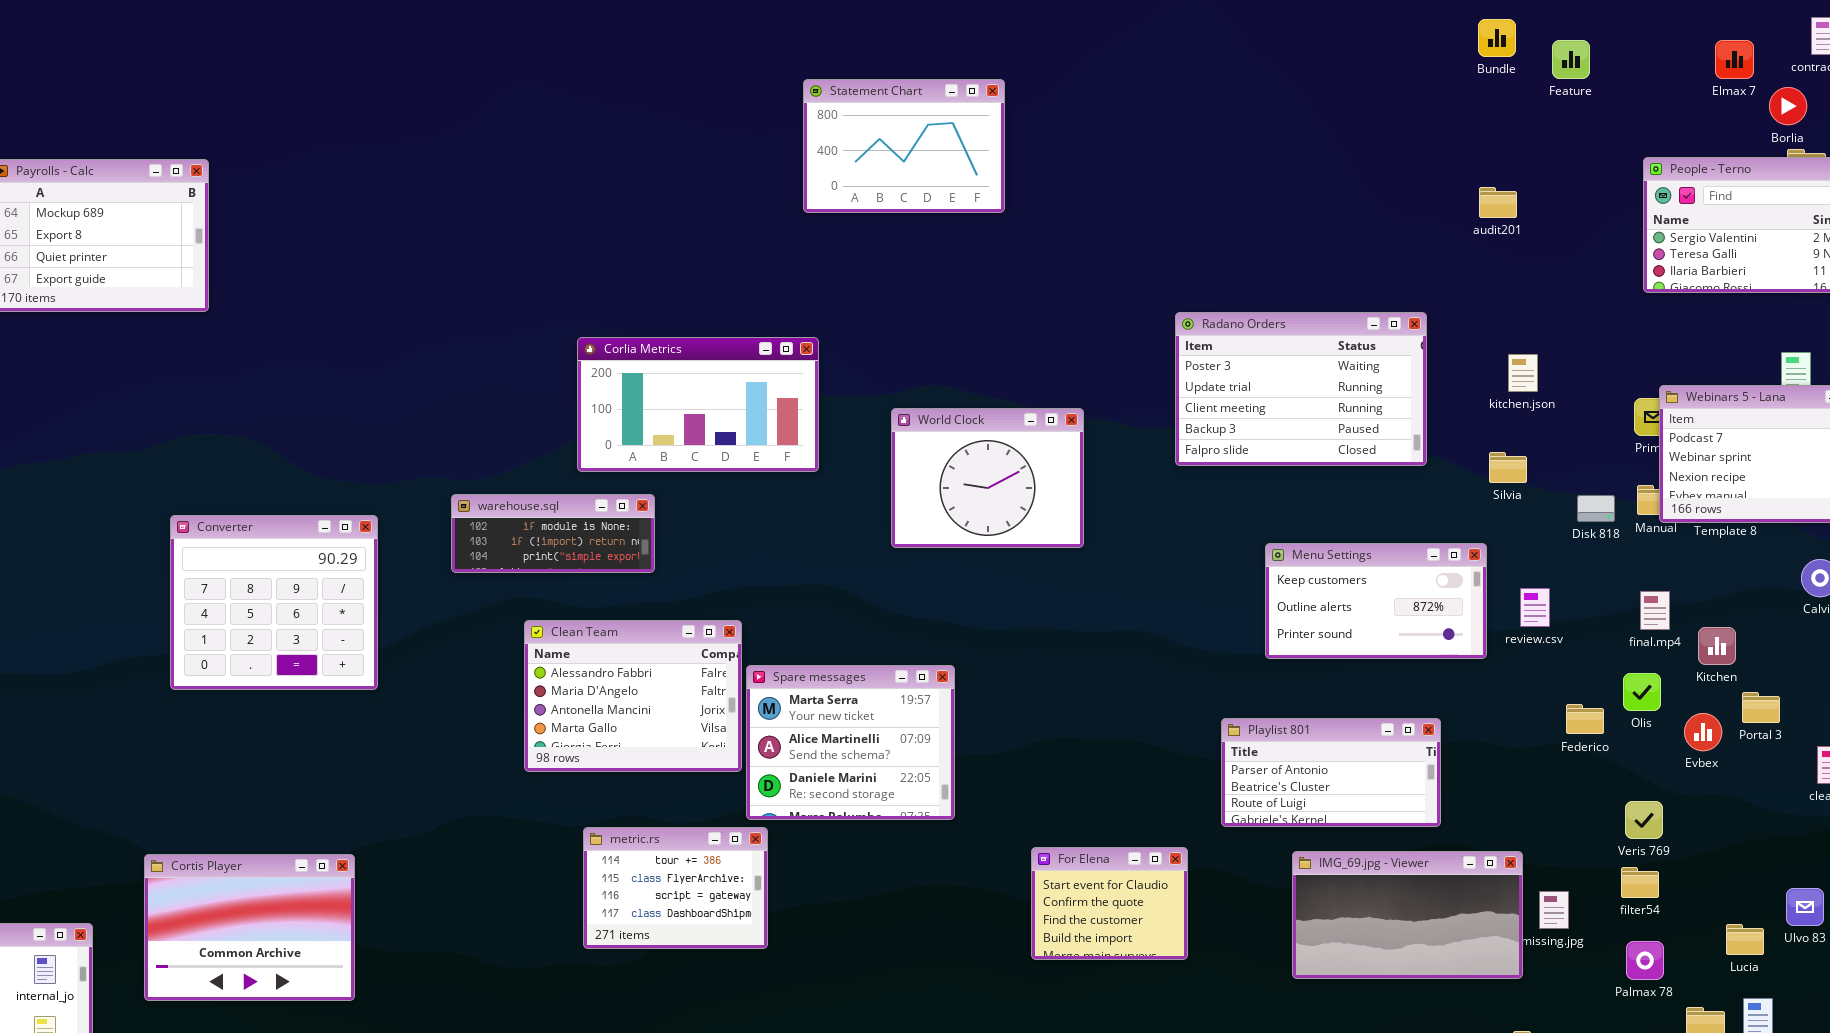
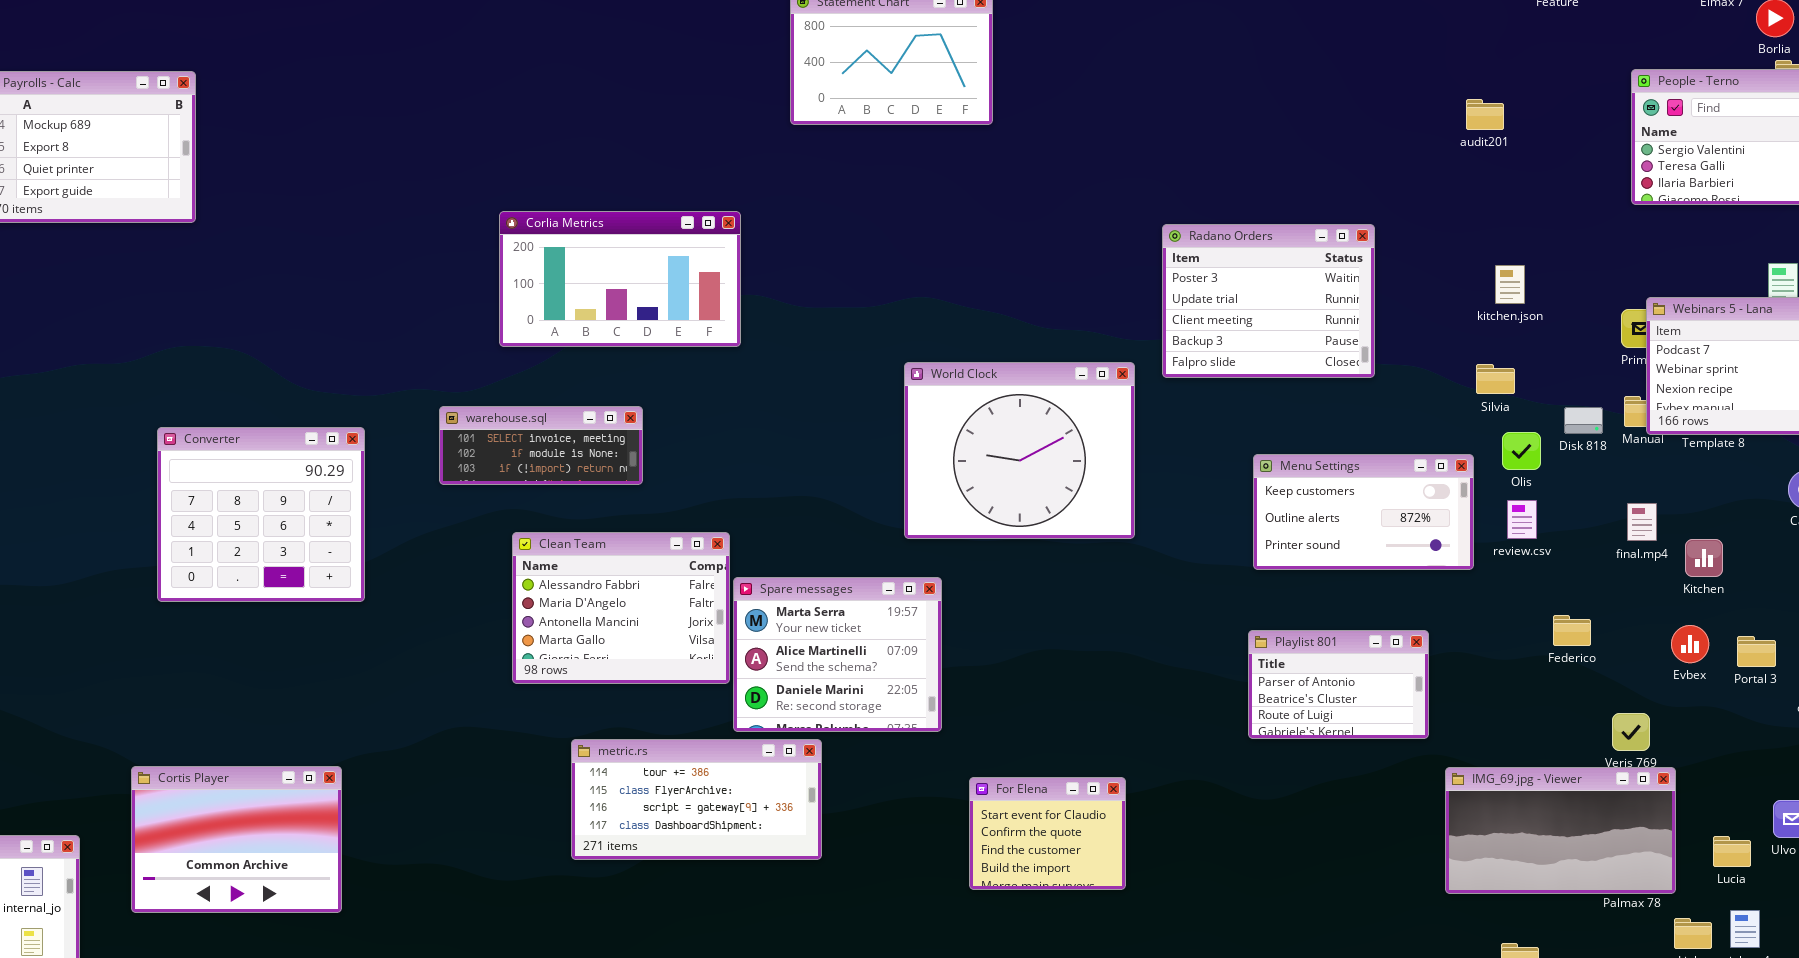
Radano Orders: [1175,312,1427,466] -> [1162,224,1375,378], resized
Corlia Metrics: [577,337,819,472] -> [499,211,741,347], moved
World Clock: [891,408,1084,548] -> [904,362,1135,539], moved, resized
warehouse.sql: [451,494,655,573] -> [439,406,643,485], scrolled up 1 row
Olis: [1623,673,1661,711] -> [1502,432,1541,470], moved
Portal 3: [1742,692,1780,723] -> [1737,636,1776,667], moved
Playlist 801: [1221,718,1441,827] -> [1248,630,1429,739], resized
metric.rs: [583,827,768,949] -> [571,739,822,860], resized
For Elena: [1031,847,1188,960] -> [969,777,1126,890], moved
IMG_69.jpg - Viewer: [1292,851,1523,979] -> [1445,767,1676,894], moved

